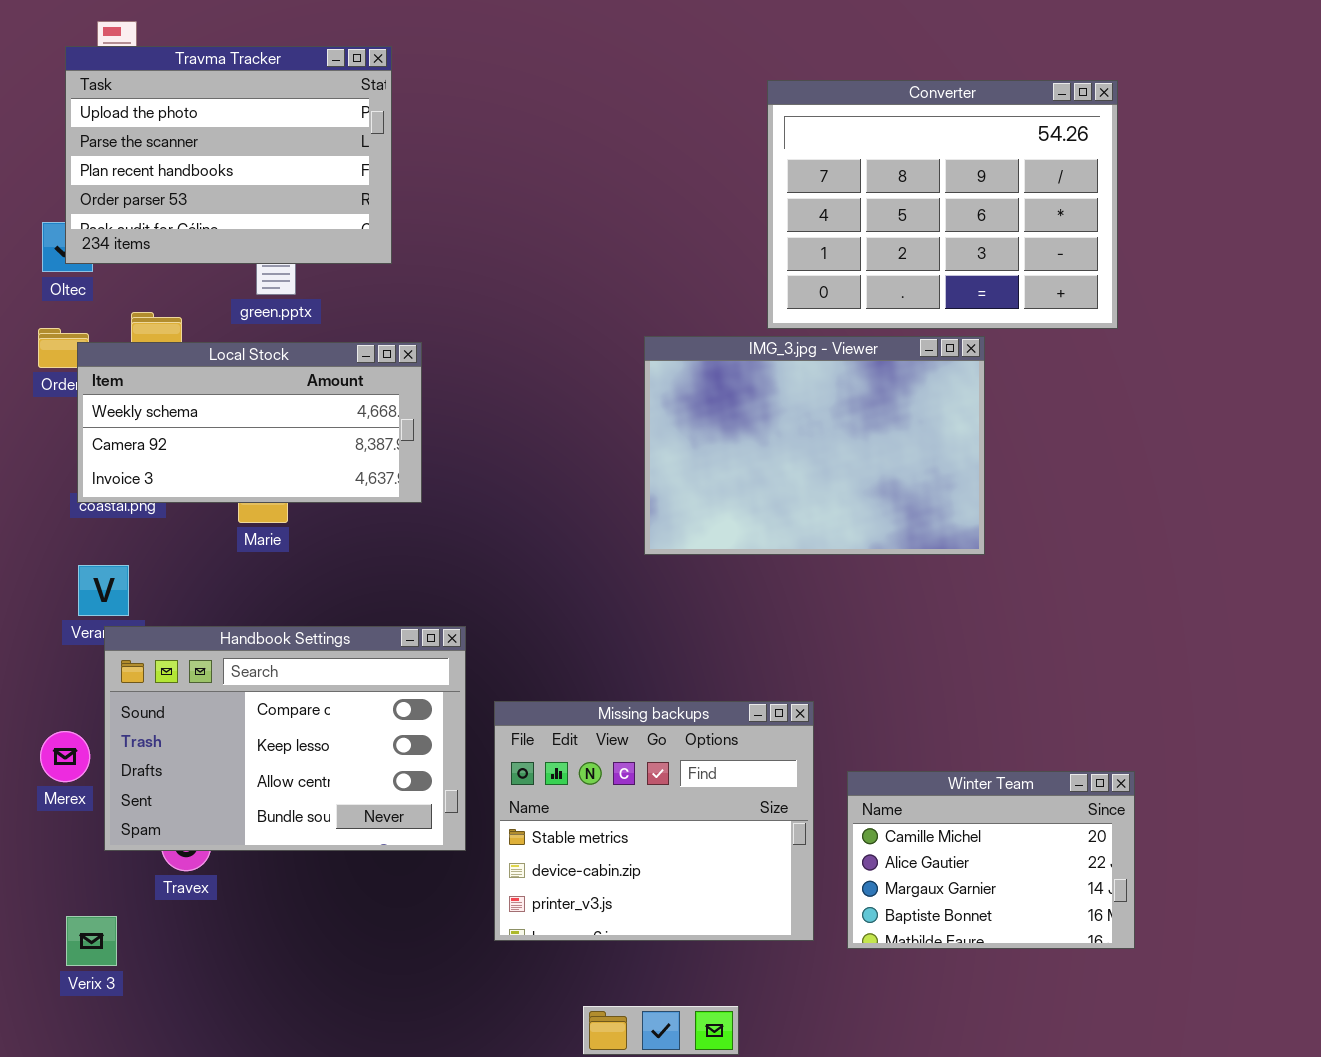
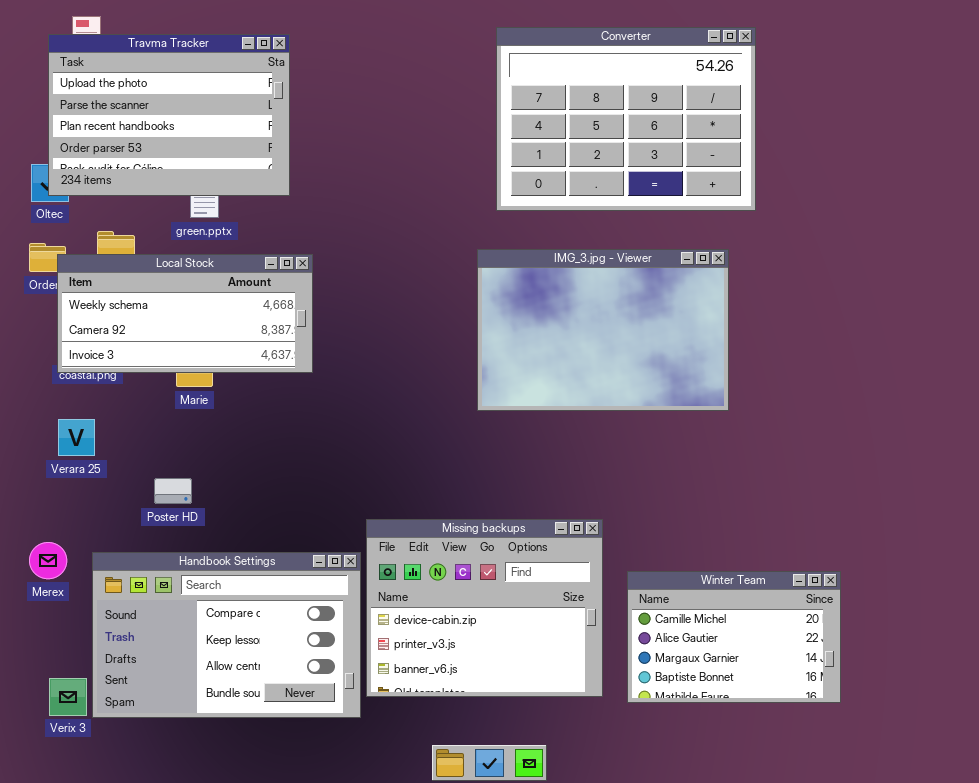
Converter: [767,80,1118,329] -> [496,27,756,211], moved
Handbook Settings: [104,626,466,851] -> [92,552,361,718], moved
Missing backups: [494,701,814,941] -> [366,519,603,697], scrolled down 1 row

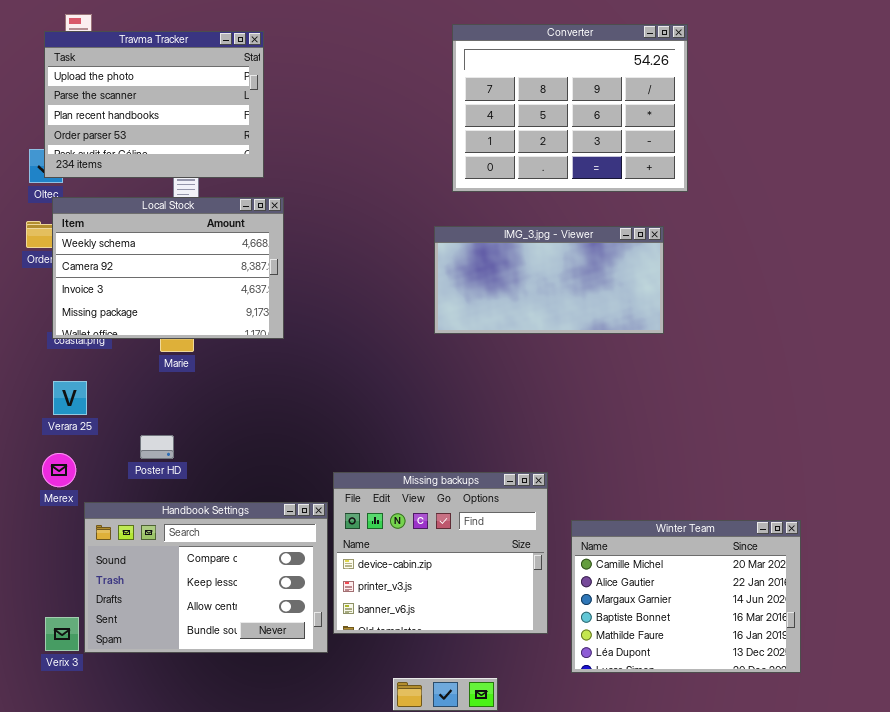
IMG_3.jpg - Viewer: [477,249,729,411] -> [434,226,664,334], resized
Local Stock: [57,254,313,373] -> [52,197,284,339], resized
Merex: [29,542,67,579] -> [42,453,76,487], moved
Winter Team: [627,571,841,703] -> [571,520,801,673], resized

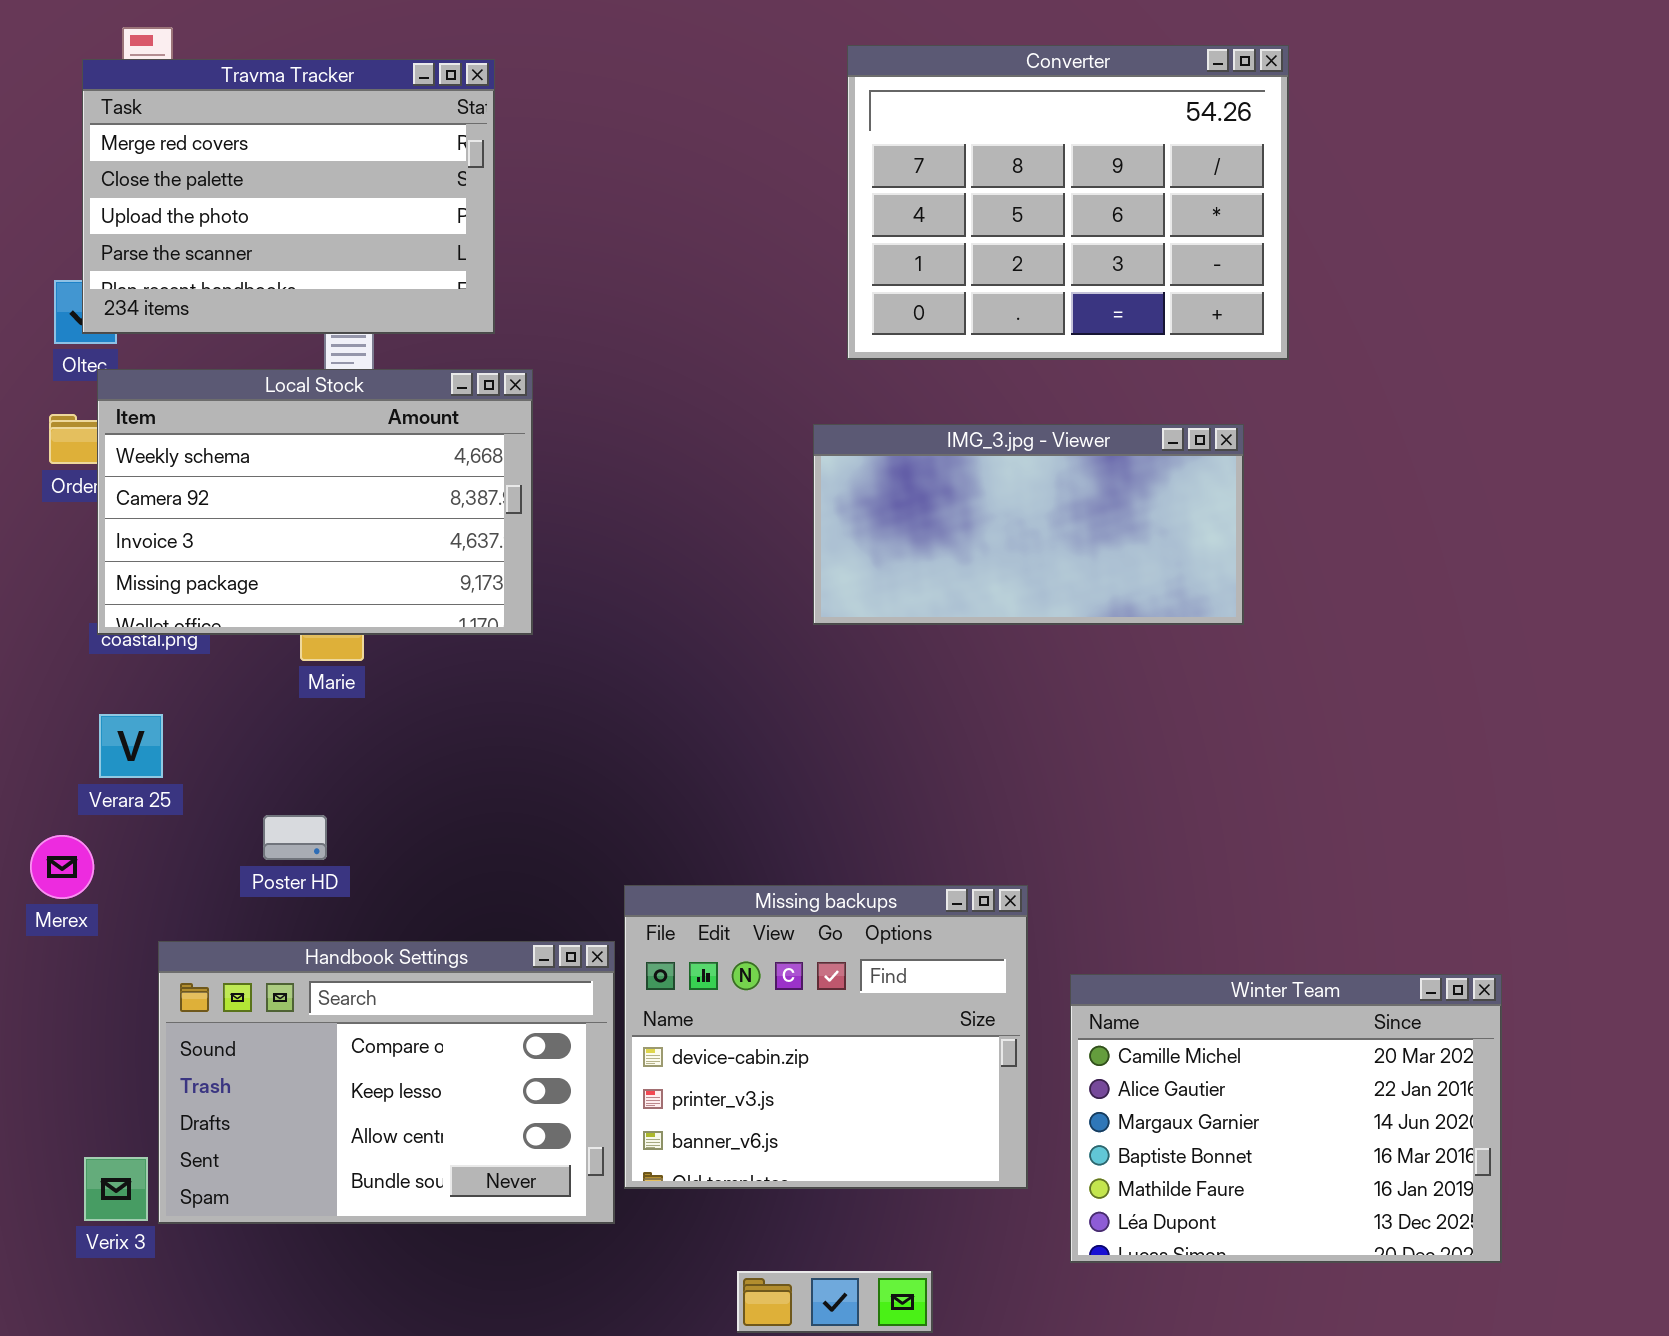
Travma Tracker: [44,31,264,178] -> [82,59,495,334], scrolled up 2 rows
Merex: [42,453,76,487] -> [30,835,94,899], moved

